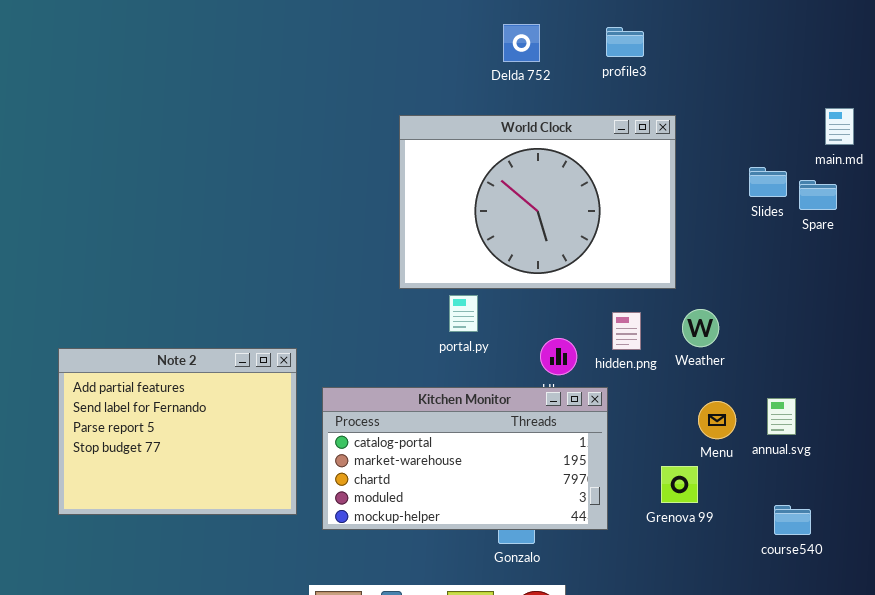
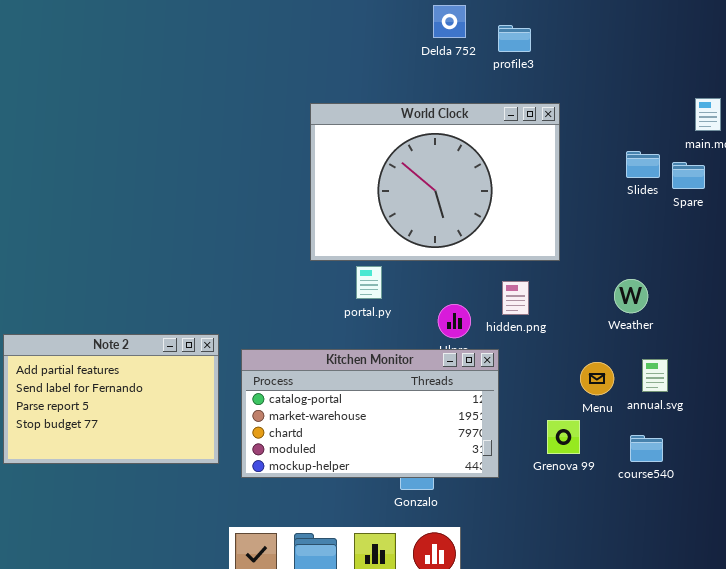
Delda 752: [503,24,540,62] -> [433,5,466,38], moved
Weather: [682,309,719,347] -> [614,279,648,313], moved
Note 2: [58,348,297,515] -> [3,334,219,464], resized
course540: [774,505,811,535] -> [630,435,663,462], moved

